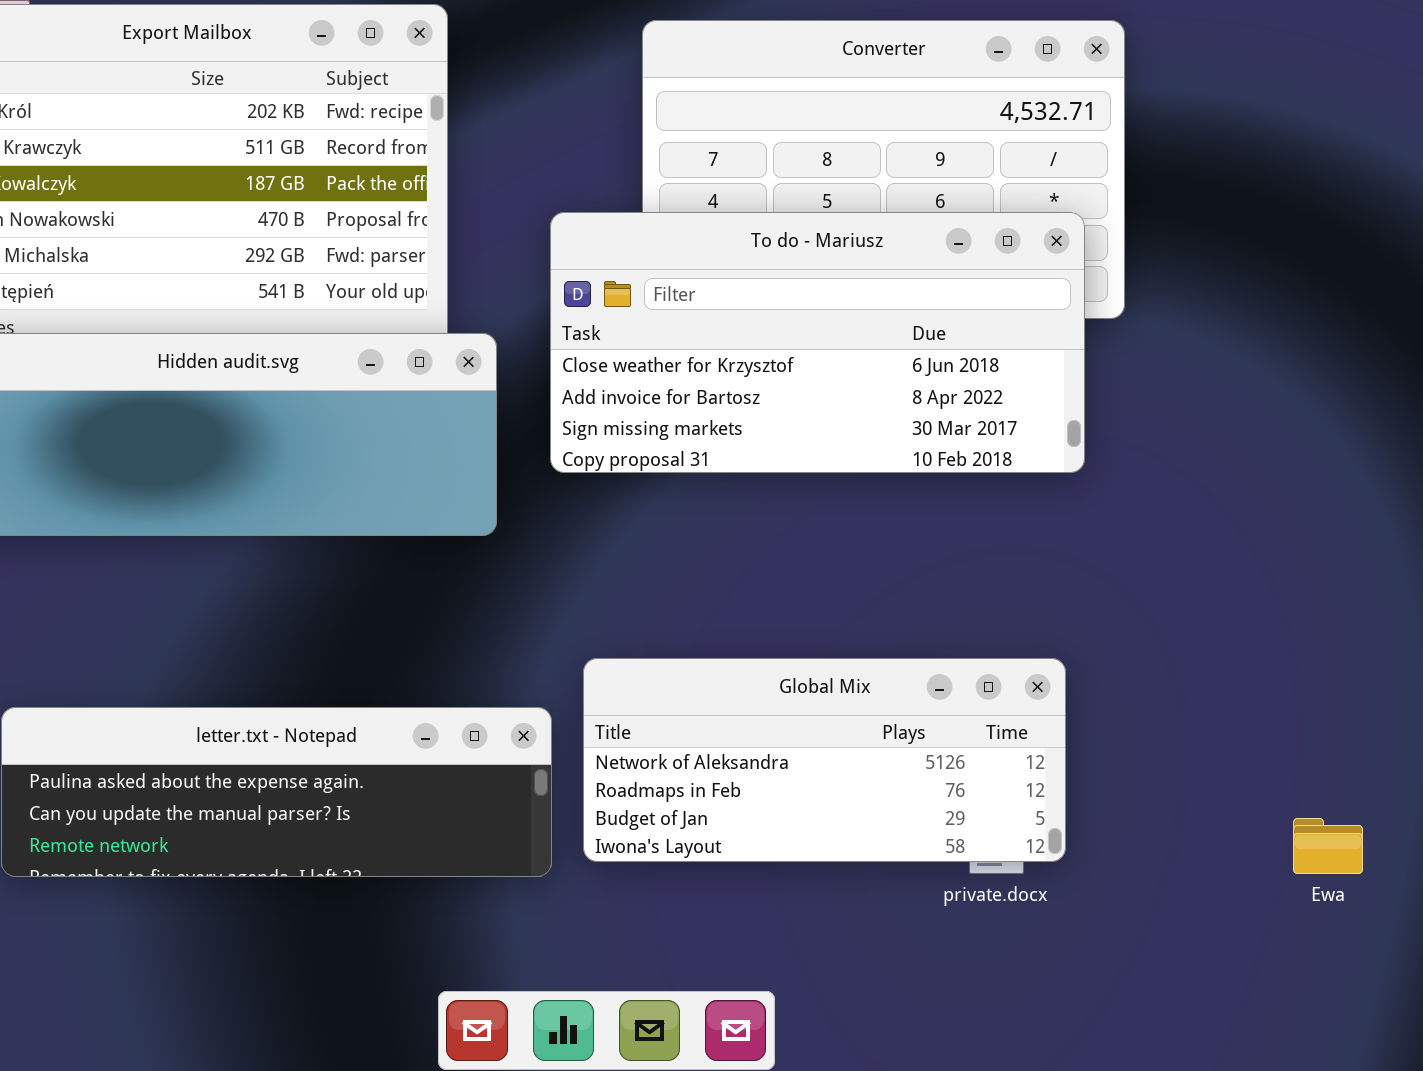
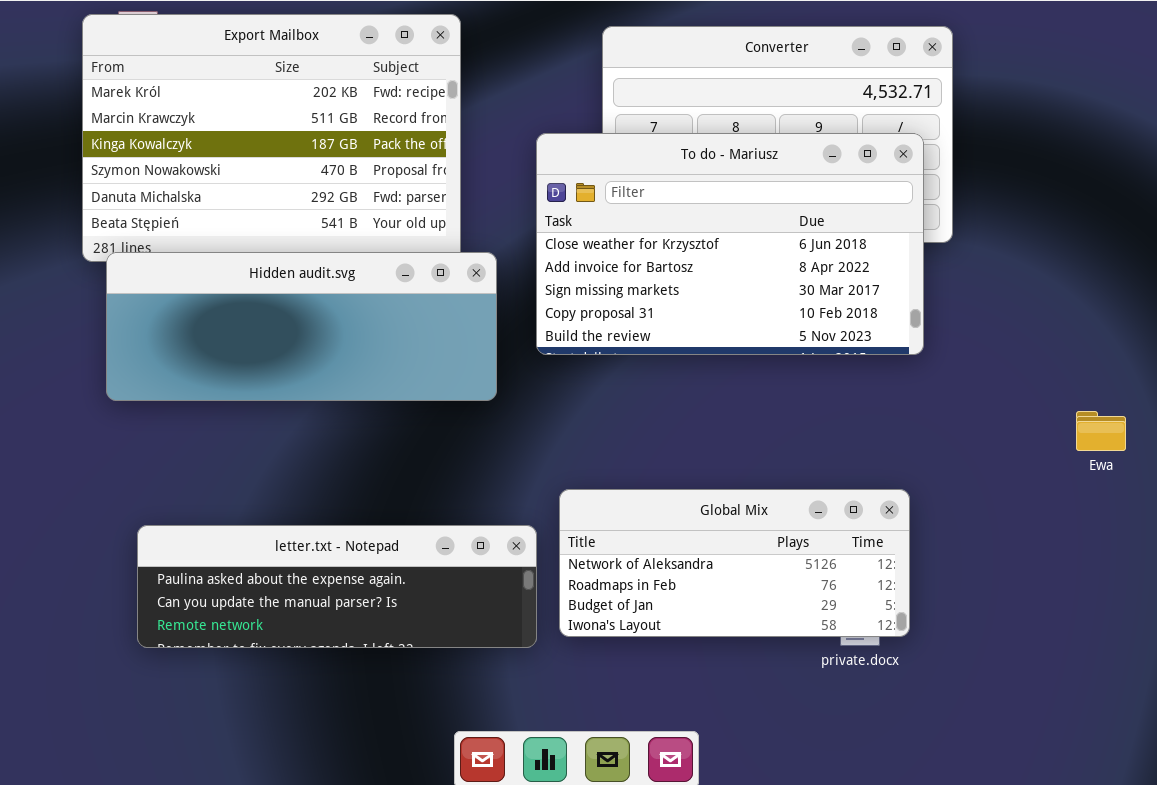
To do - Mariusz: [550,212,1085,473] -> [536,133,924,355], resized
Ewa: [1293,818,1363,874] -> [1076,411,1126,451], moved

